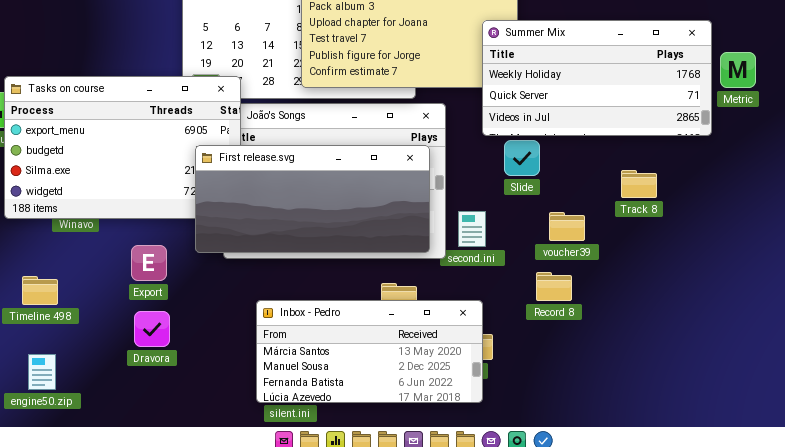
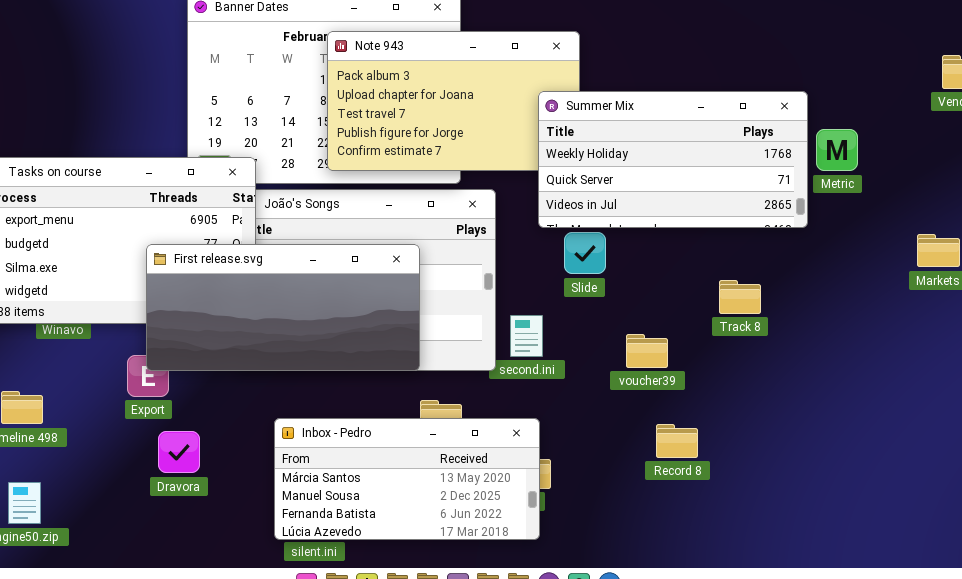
First release.svg: [195,145,430,253] -> [146,244,420,371], moved
Track 8: [621,170,657,198] -> [719,280,761,314], moved
voucher39: [549,212,585,241] -> [626,334,668,368], moved
Record 8: [536,272,572,301] -> [656,424,698,458], moved
Dravora: [134,311,170,347] -> [158,431,200,473], moved

